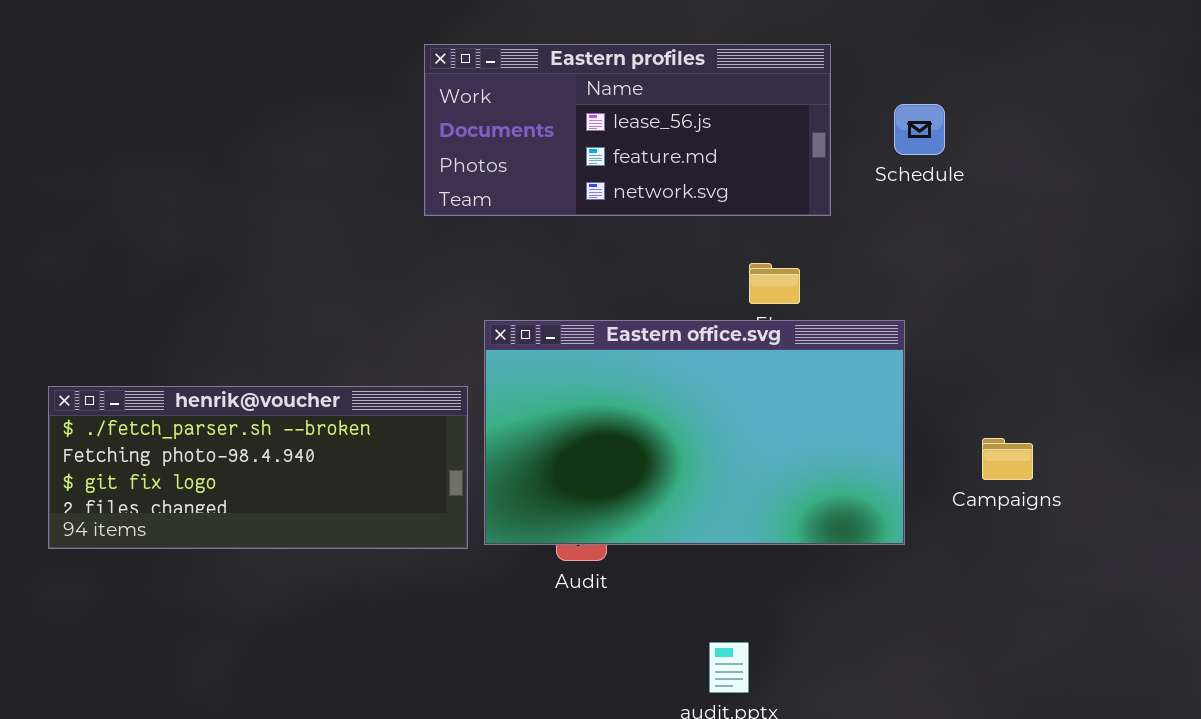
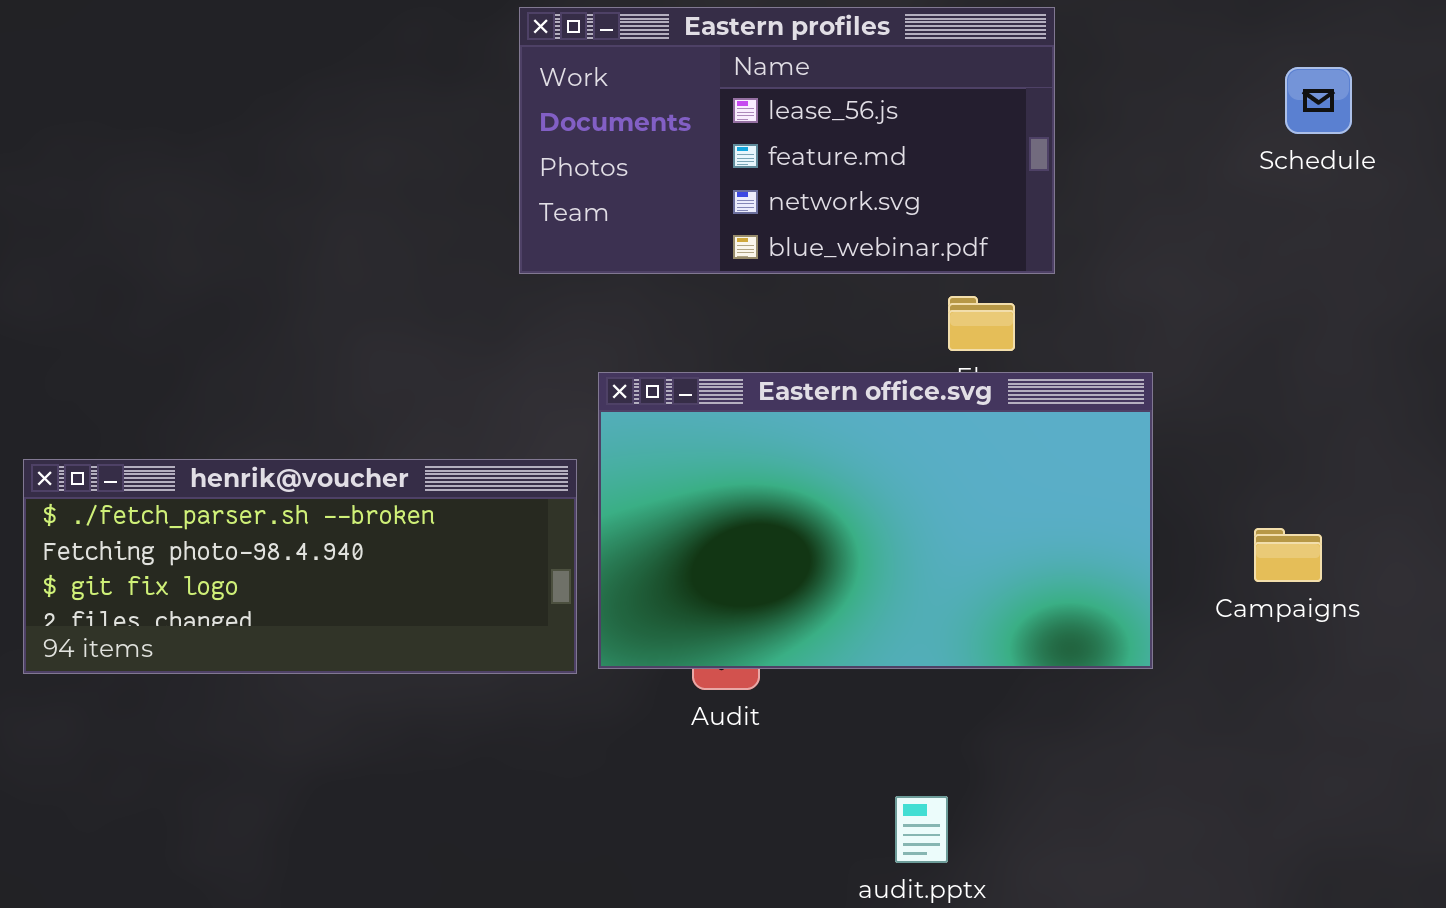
Eastern profiles: [424,44,831,216] -> [519,7,1055,274], resized
Schedule: [894,104,945,155] -> [1285,67,1352,134], moved

